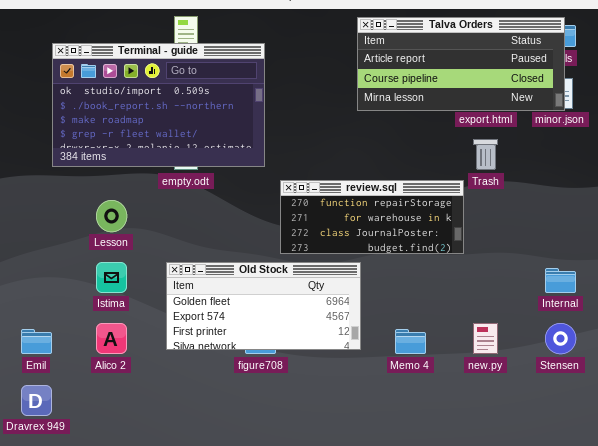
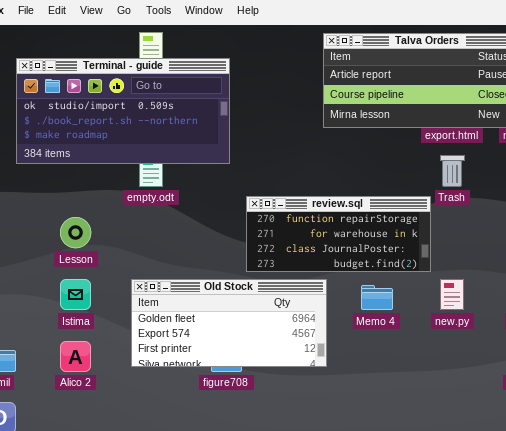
Terminal - guide: [52,43,265,167] -> [16,58,230,164], resized
new.py: [473,323,498,354] -> [440,279,464,310], moved
Memo 4: [395,329,426,354] -> [361,285,393,310], moved

